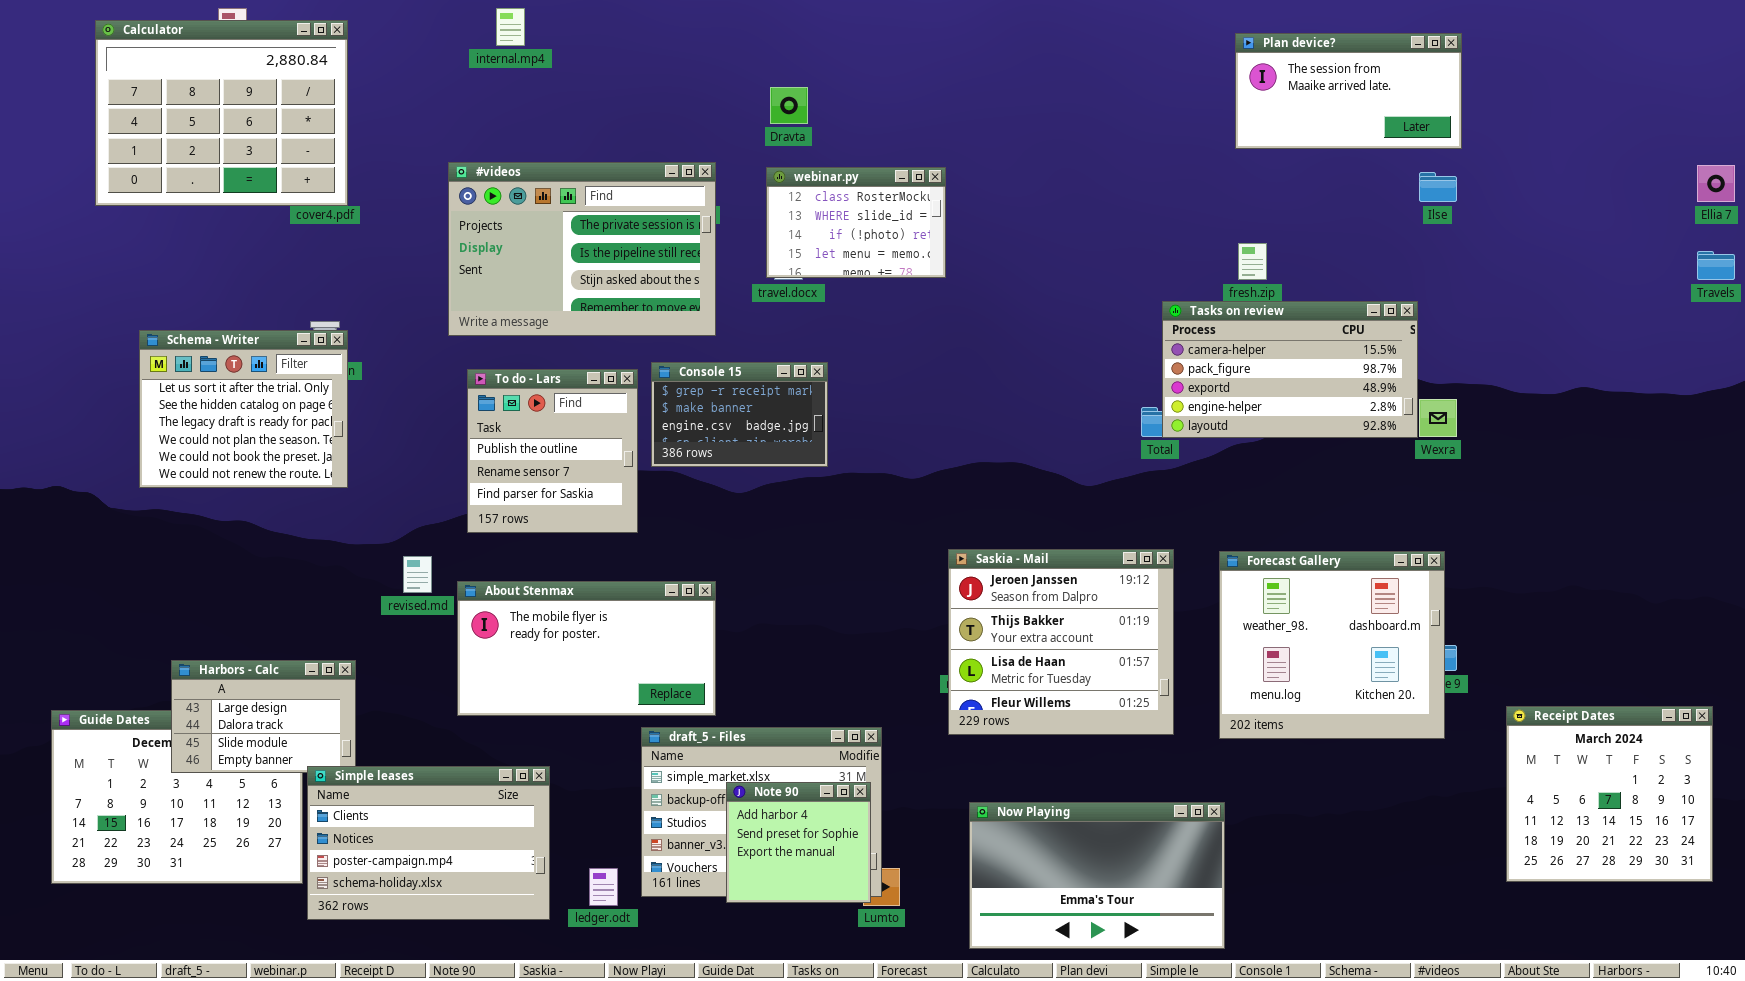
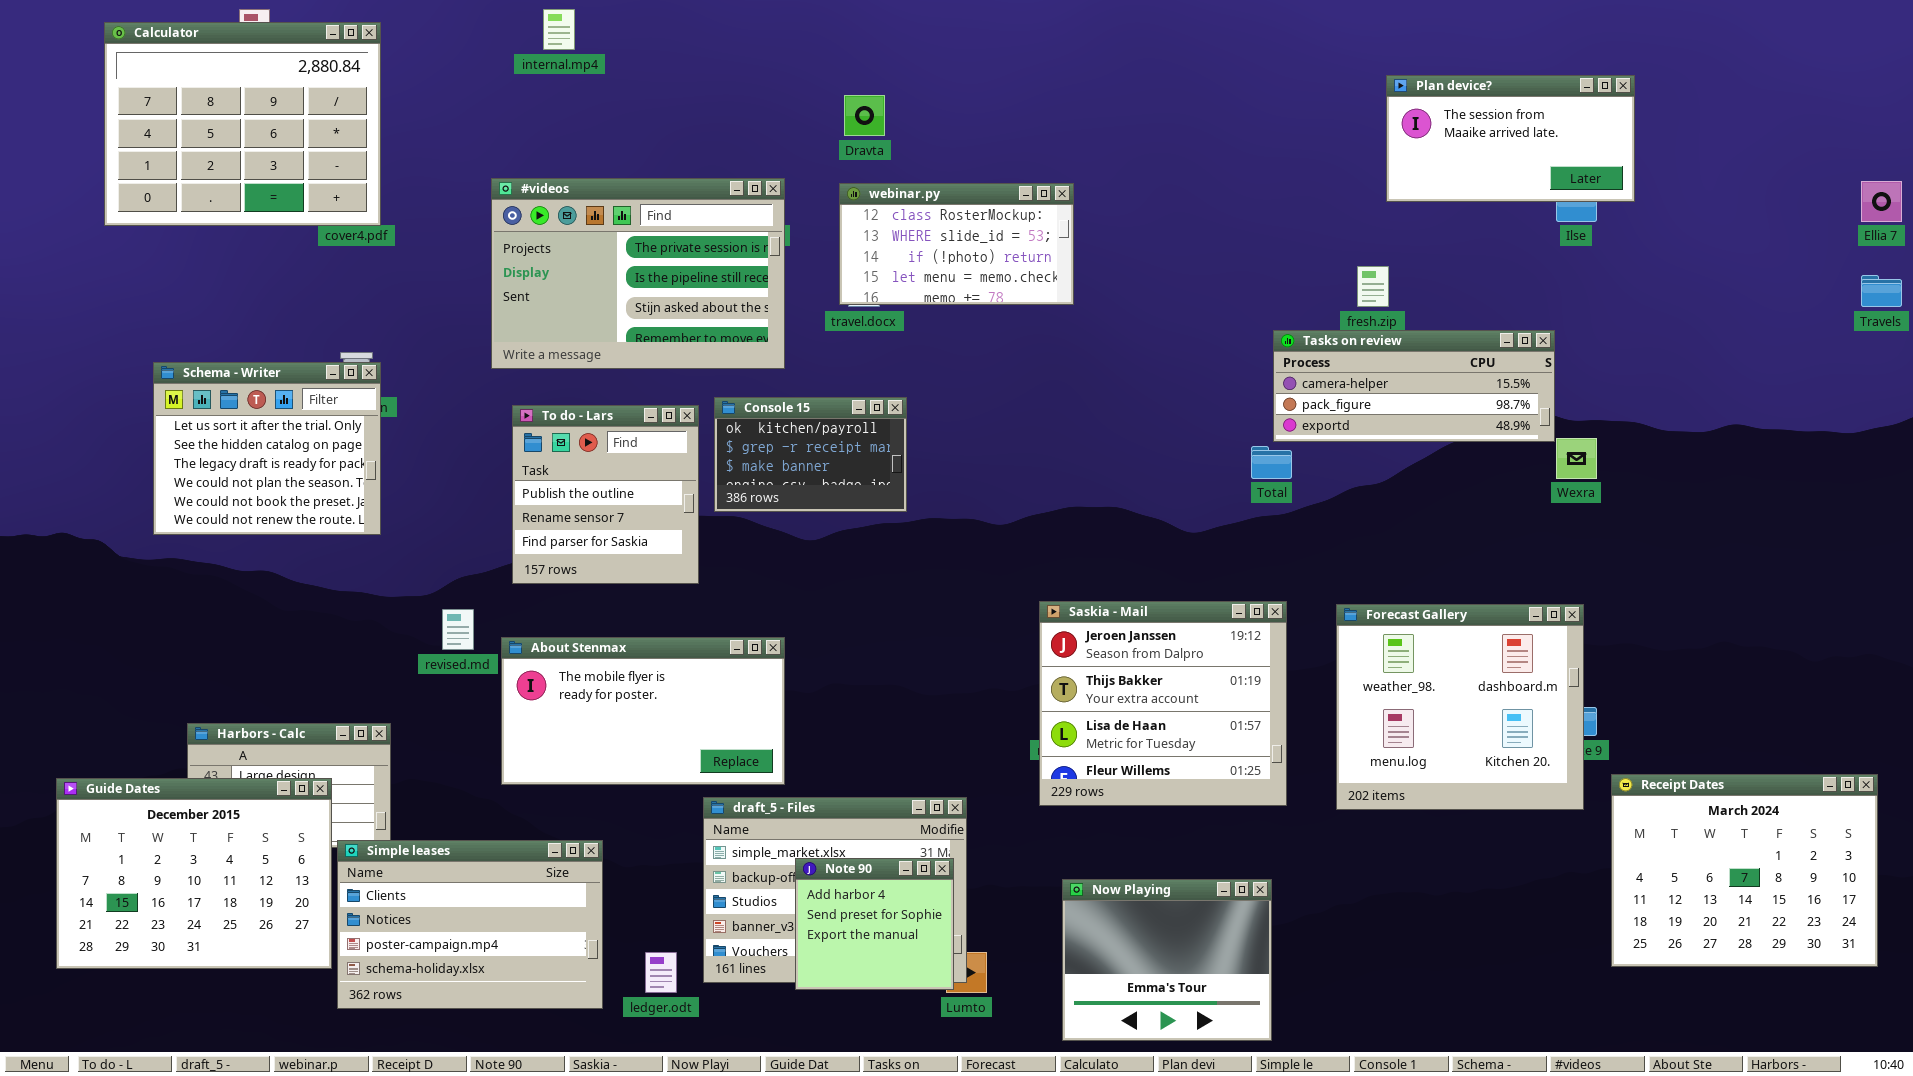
Plan device?: [1235,33,1462,149] -> [1386,75,1635,202], moved
webinar.py: [766,167,946,278] -> [839,183,1074,305], resized
Tasks on review: [1162,301,1418,438] -> [1273,330,1555,442], resized
Console 15: [651,362,828,467] -> [714,397,907,512], scrolled up 1 row
Receipt Dates: [1506,706,1713,882] -> [1611,774,1878,967], resized
Guide Dates: [51,710,303,884] -> [56,778,332,969], raised
Now Playing: [969,802,1225,949] -> [1062,879,1272,1041], resized

